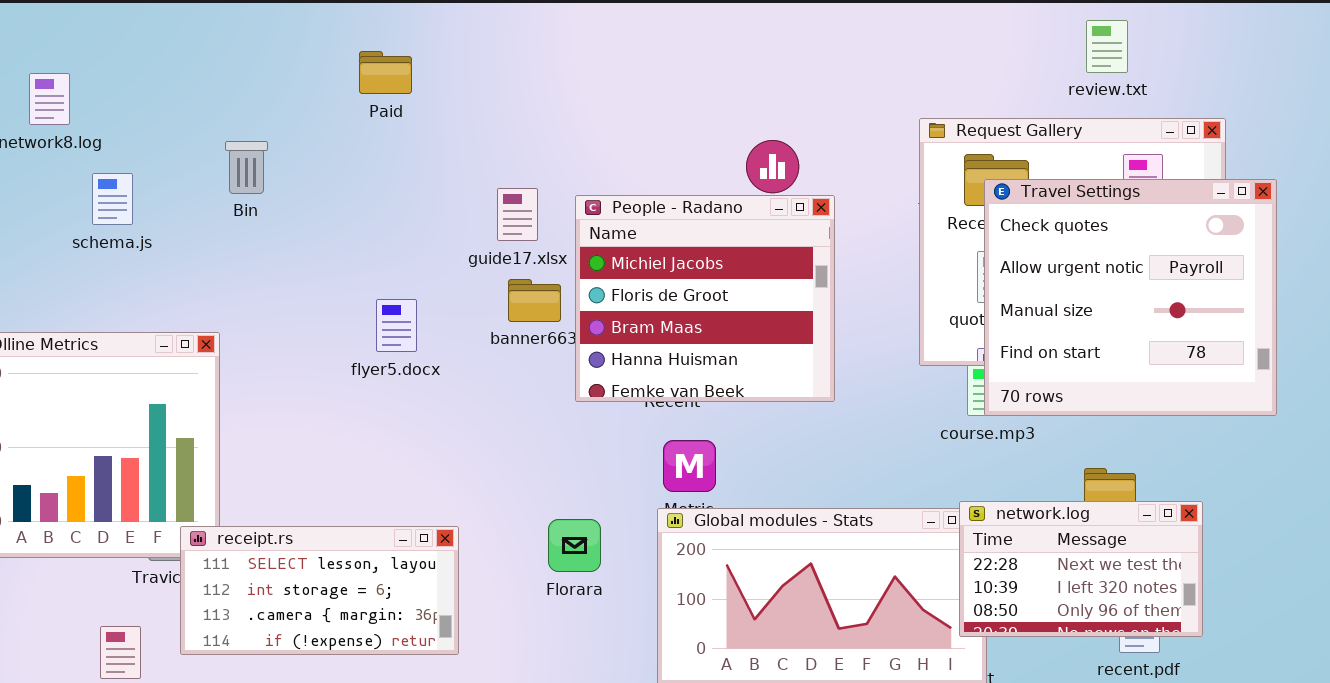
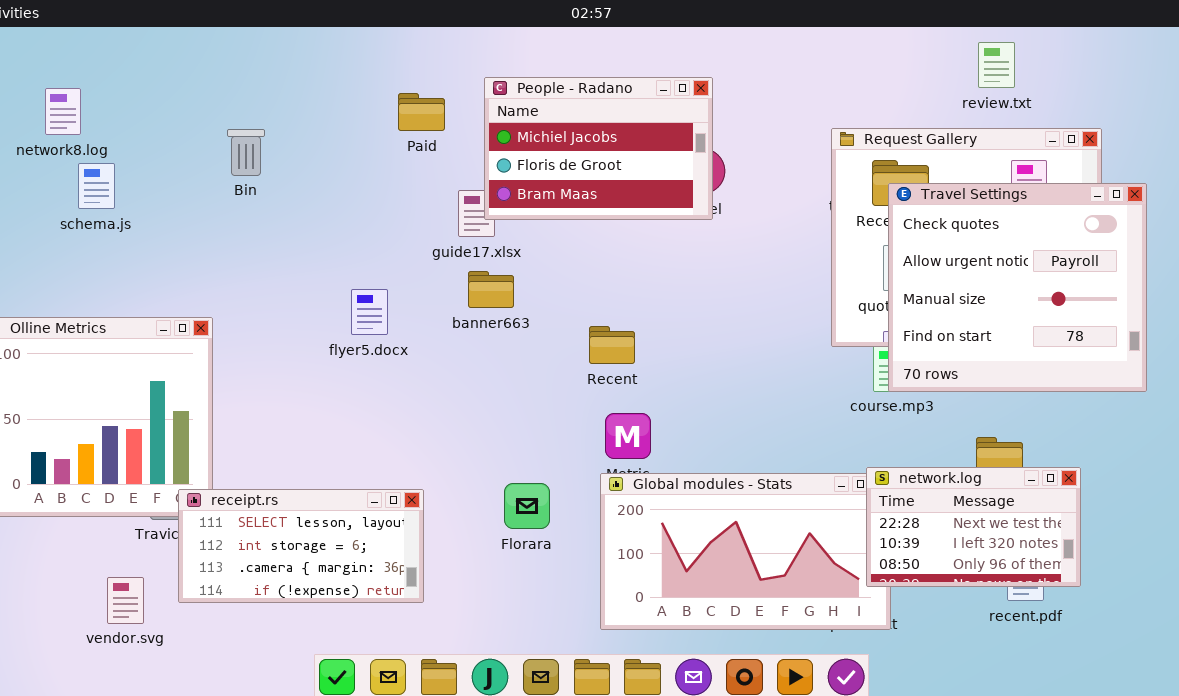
Paid: [359,51,412,94] -> [398,93,445,131], moved
Bin: [225,141,268,194] -> [227,129,265,176], moved
schema.js: [92,173,133,225] -> [78,163,115,209], moved
People - Radano: [575,195,835,402] -> [484,77,713,220], moved, resized

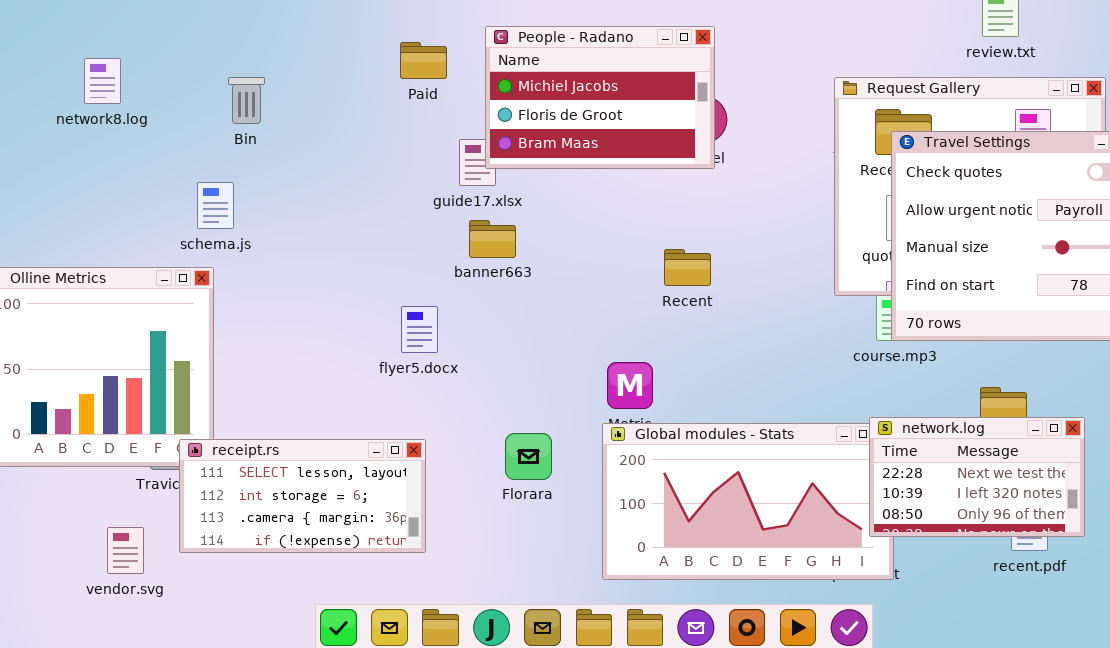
network8.log: [45,88,81,135] -> [84,58,121,104], moved
schema.js: [78,163,115,209] -> [197,182,234,229], moved
flyer5.docx: [351,289,388,335] -> [401,306,438,353], moved
Recent: [589,326,635,364] -> [664,249,711,286], moved

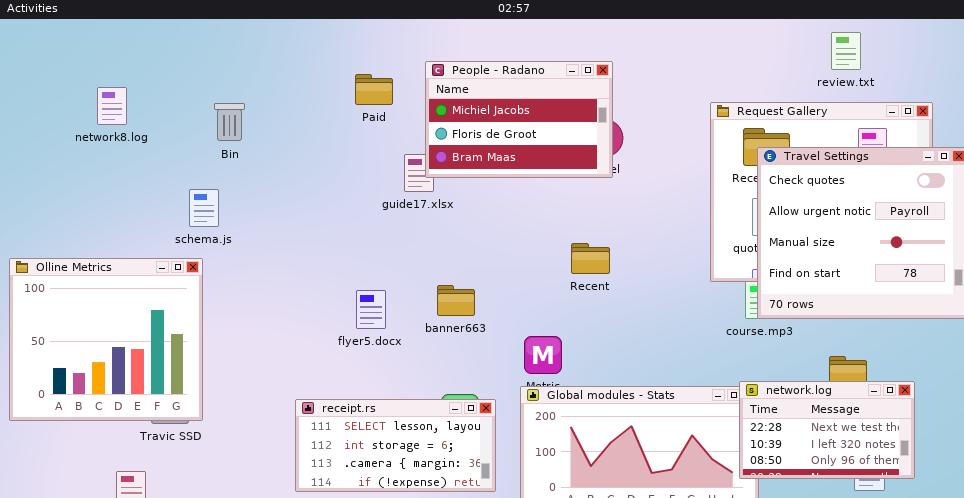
banner663: [469,220,516,258] -> [437,285,475,316], moved
receipt.rs: [179,439,426,553] -> [295,399,496,492], moved

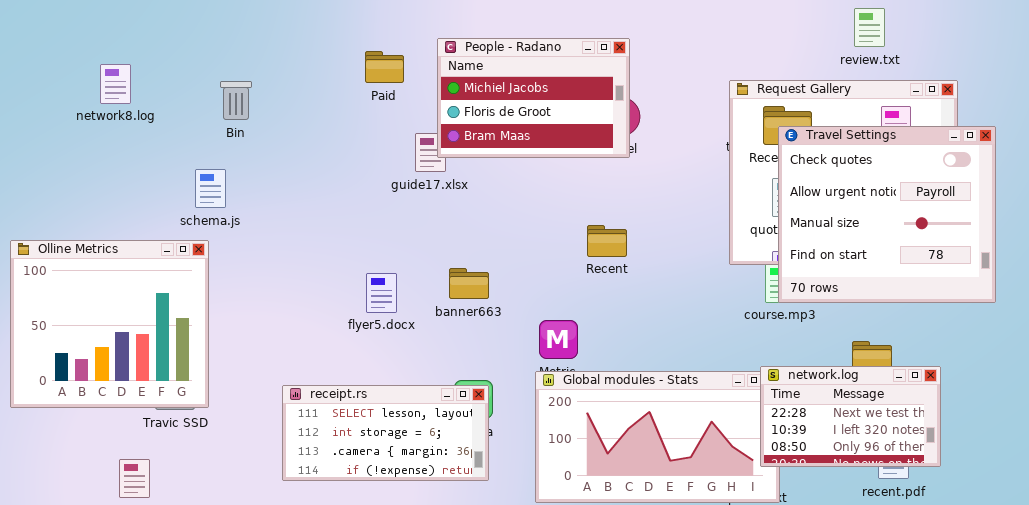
receipt.rs: [295,399,496,492] -> [282,385,489,481], moved

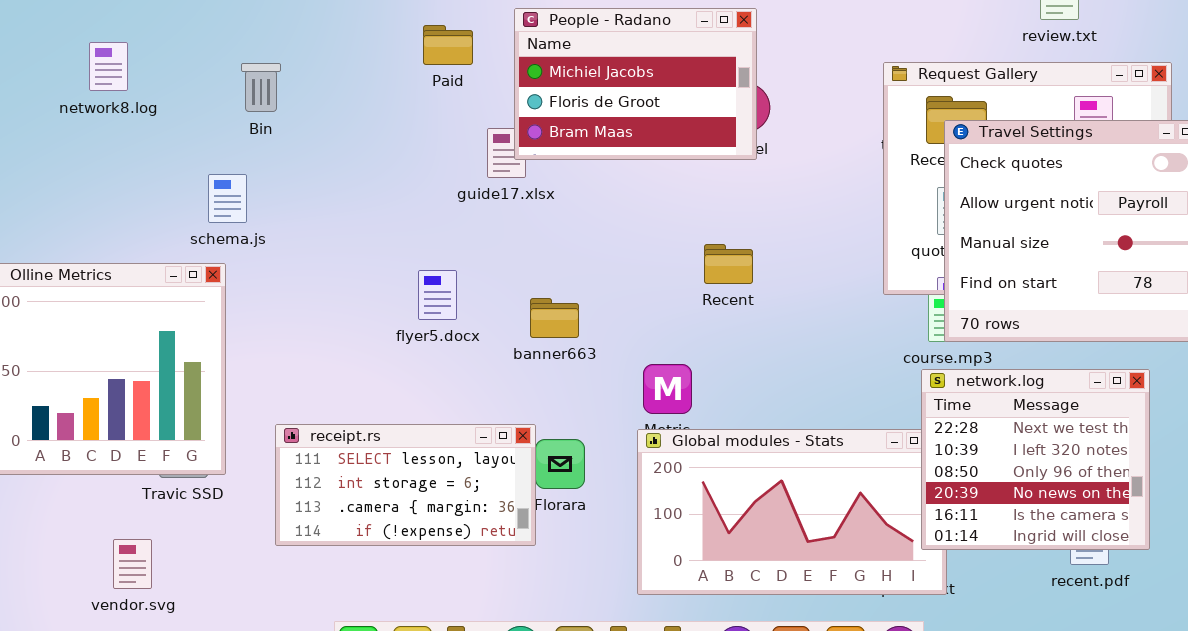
flyer5.docx: [366,273,397,313] -> [418,270,457,320], moved
network.log: [760,366,941,467] -> [921,369,1150,550], resized
receipt.rs: [282,385,489,481] -> [275,424,536,546], moved

